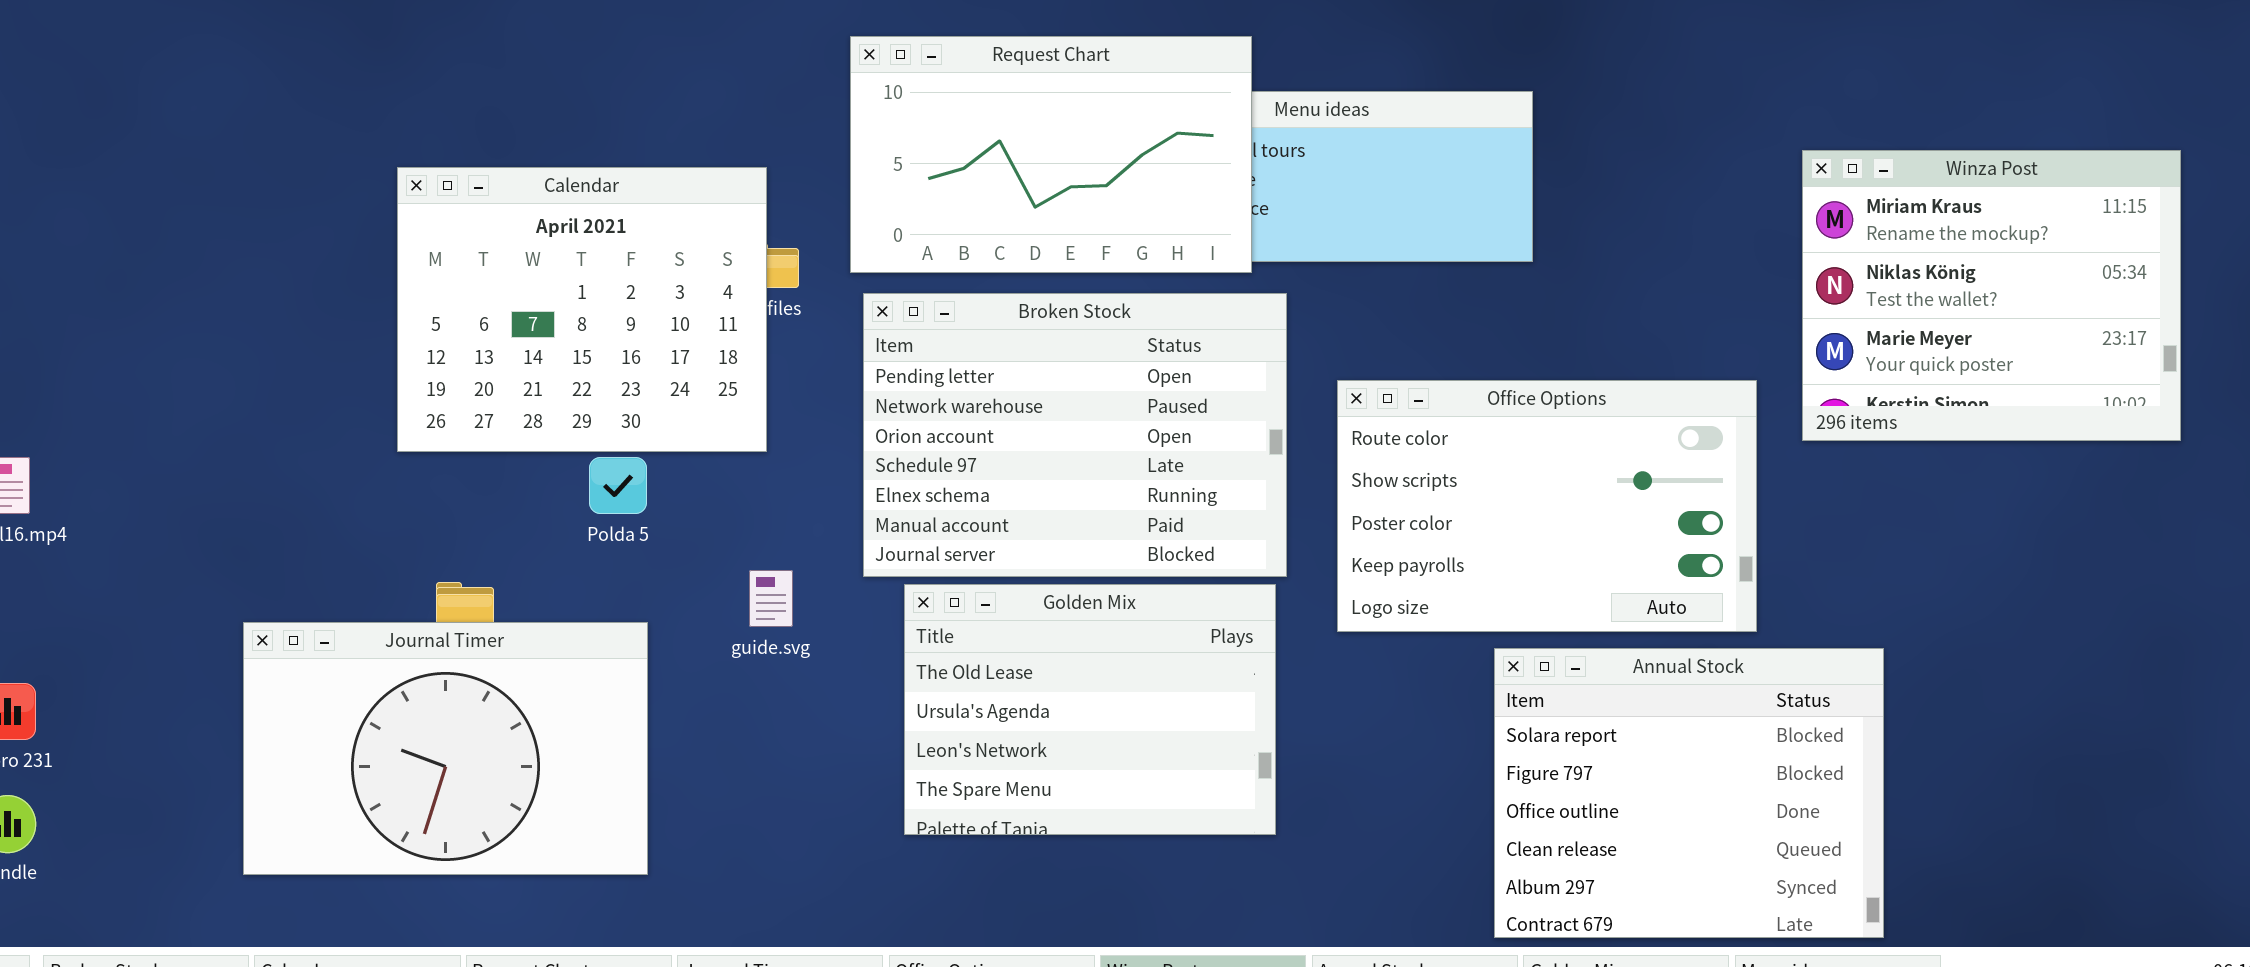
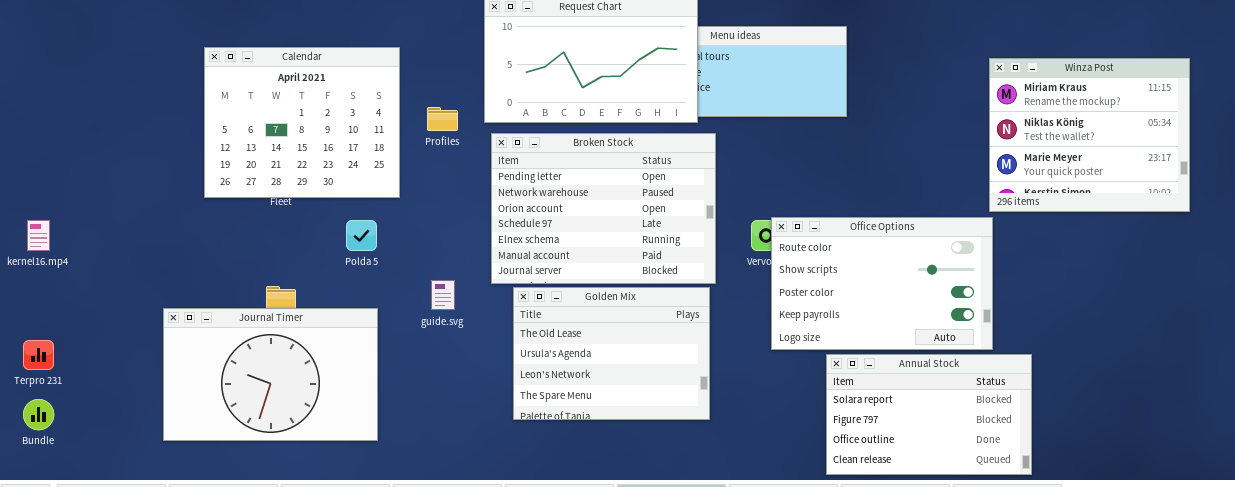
Calendar: [397,167,767,452] -> [204,47,400,198], moved
Office Options: [1337,380,1757,632] -> [771,217,993,350], moved
Annual Stock: [1494,648,1884,938] -> [826,354,1032,475], resized

